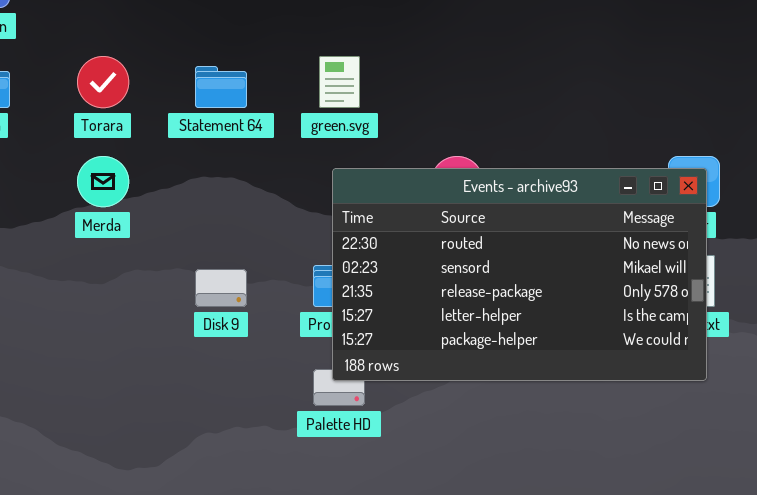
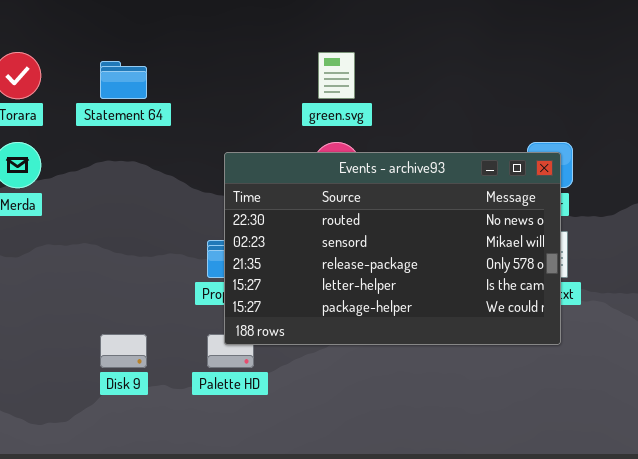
green.svg: [319,56,360,108] -> [318,52,355,99], moved
Disk 9: [195,269,247,307] -> [100,334,147,368], moved

